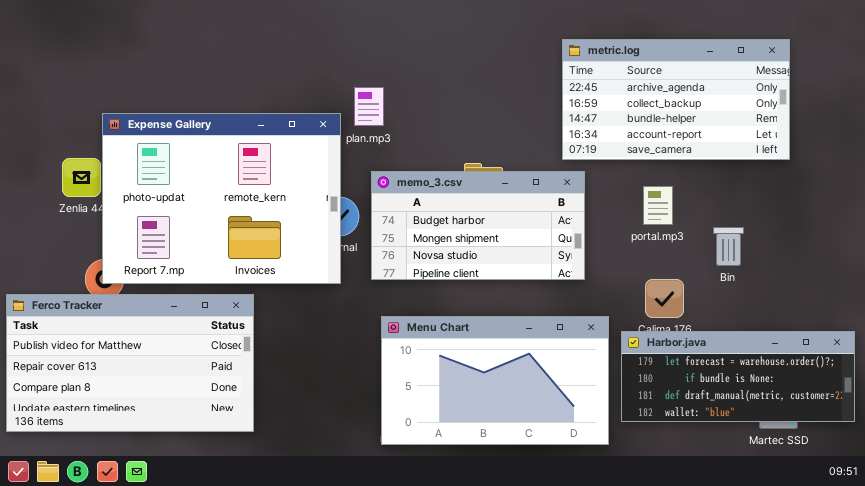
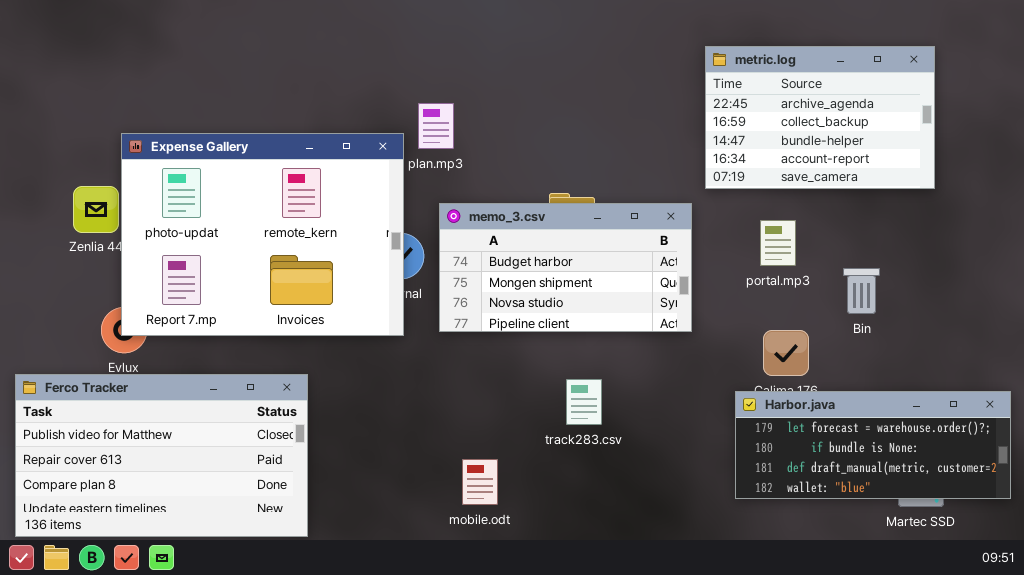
metric.log: [562,39,790,160] -> [705,46,935,189], resized
Ferco Tracker: [6,294,254,432] -> [15,374,308,537], moved
Menu Chart: [381,316,609,445] -> none, closed

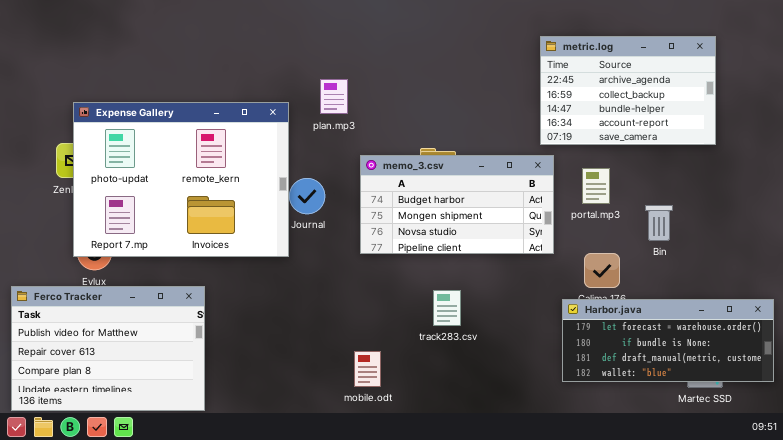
Expense Gallery: [121,133,404,336] -> [73,102,289,257], moved
memo_3.csv: [439,203,692,332] -> [360,155,554,254], moved
Ferco Tracker: [15,374,308,537] -> [11,286,205,411], resized

